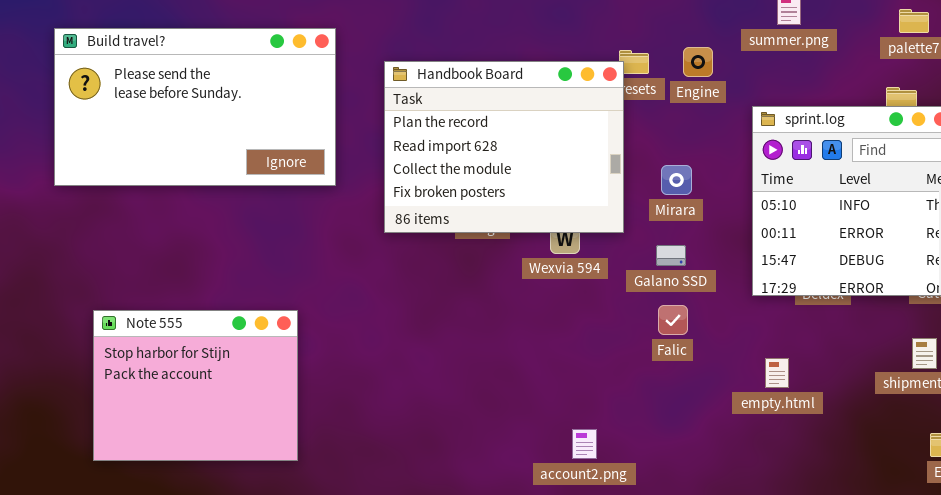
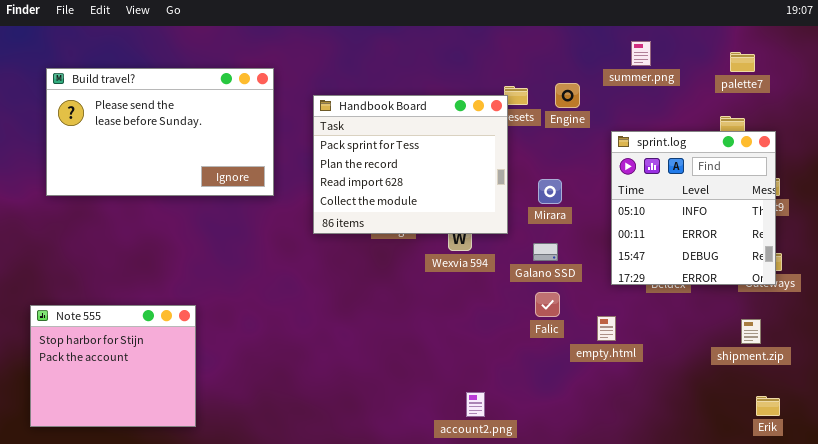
Handbook Board: [384,61,624,233] -> [313,95,508,234], scrolled up 1 row
Note 555: [93,310,298,461] -> [30,305,196,427], moved
empty.html: [765,358,789,388] -> [597,316,616,341], moved

